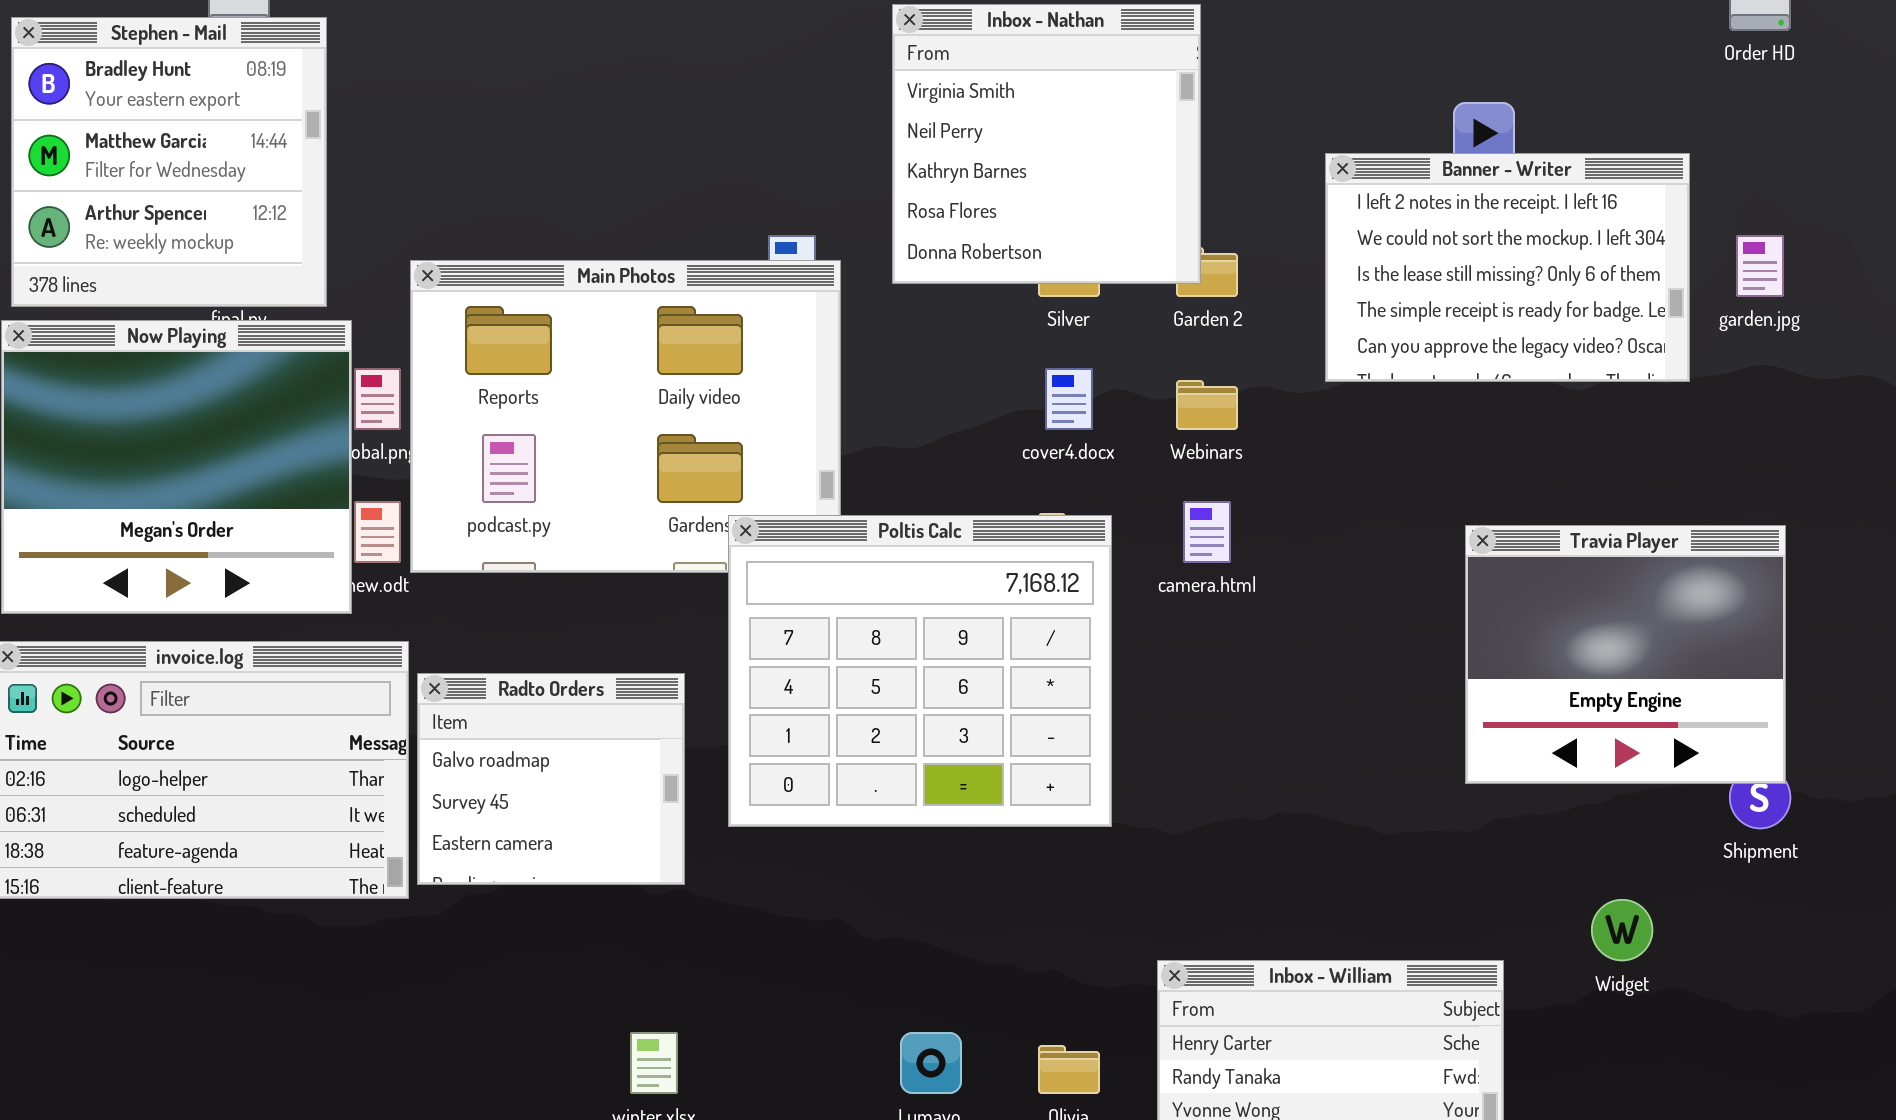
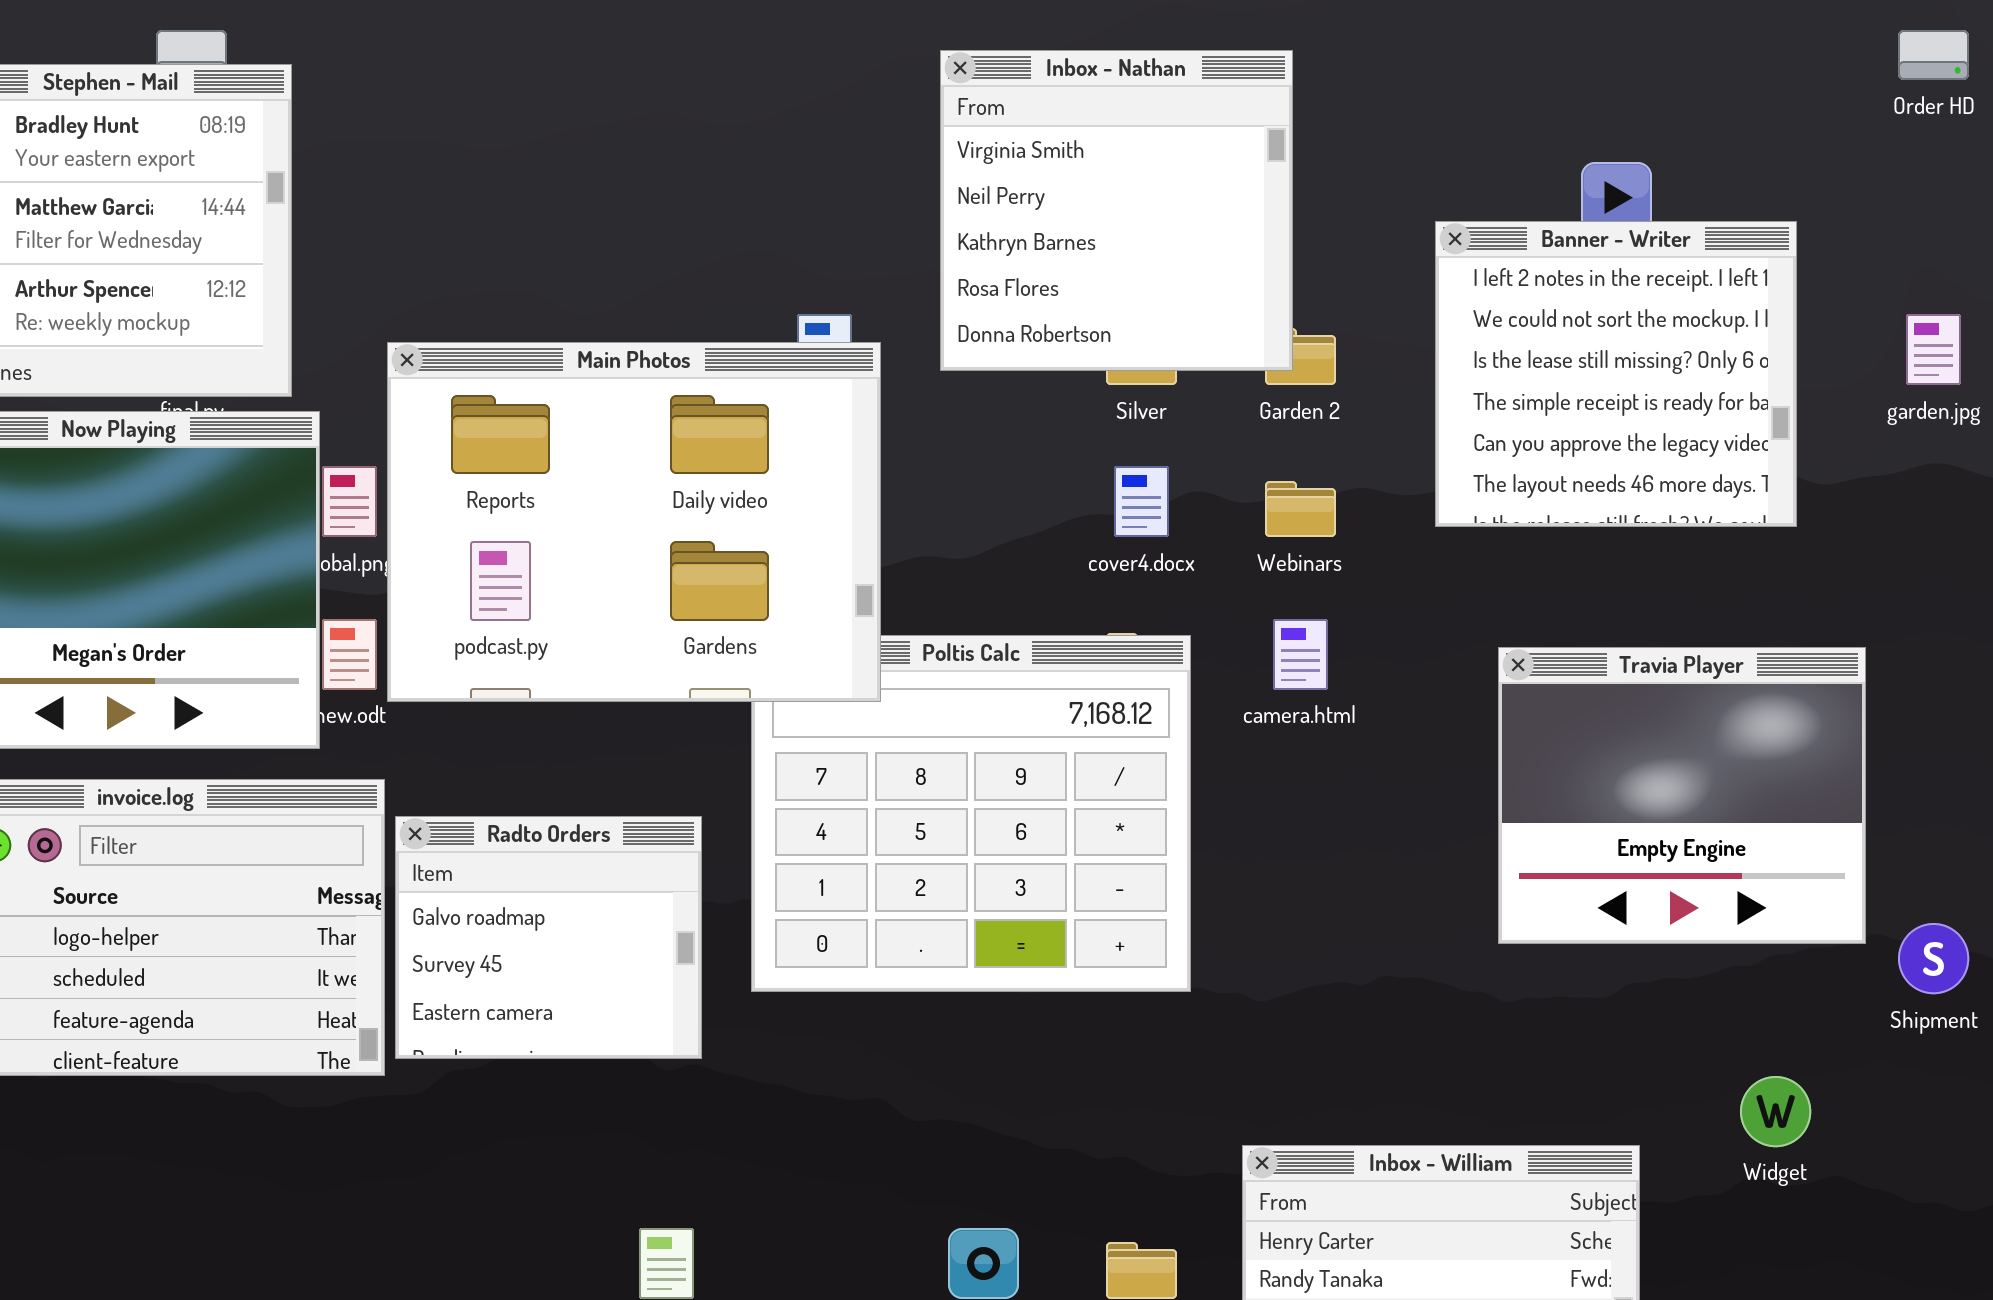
Banner - Writer: [1325,153,1690,382] -> [1435,221,1797,527], resized
Main Photos: [410,260,841,573] -> [387,342,881,702], raised
Travia Player: [1465,525,1786,784] -> [1498,647,1866,944], moved

